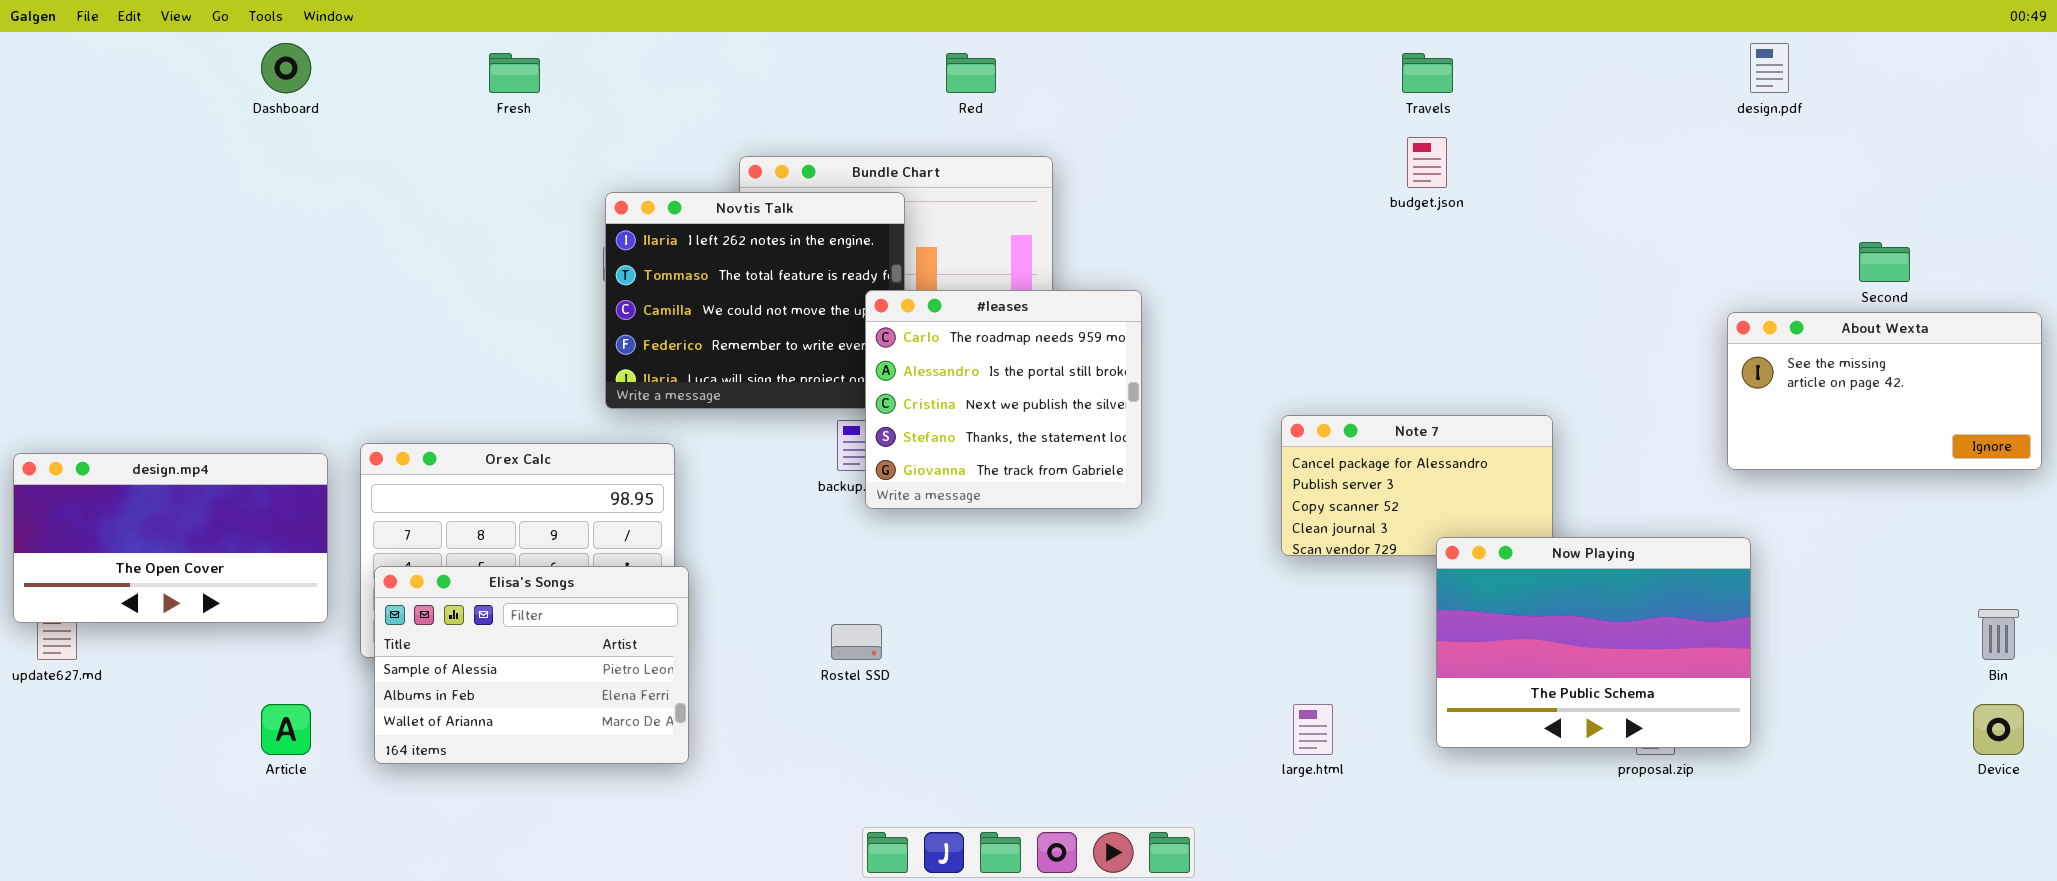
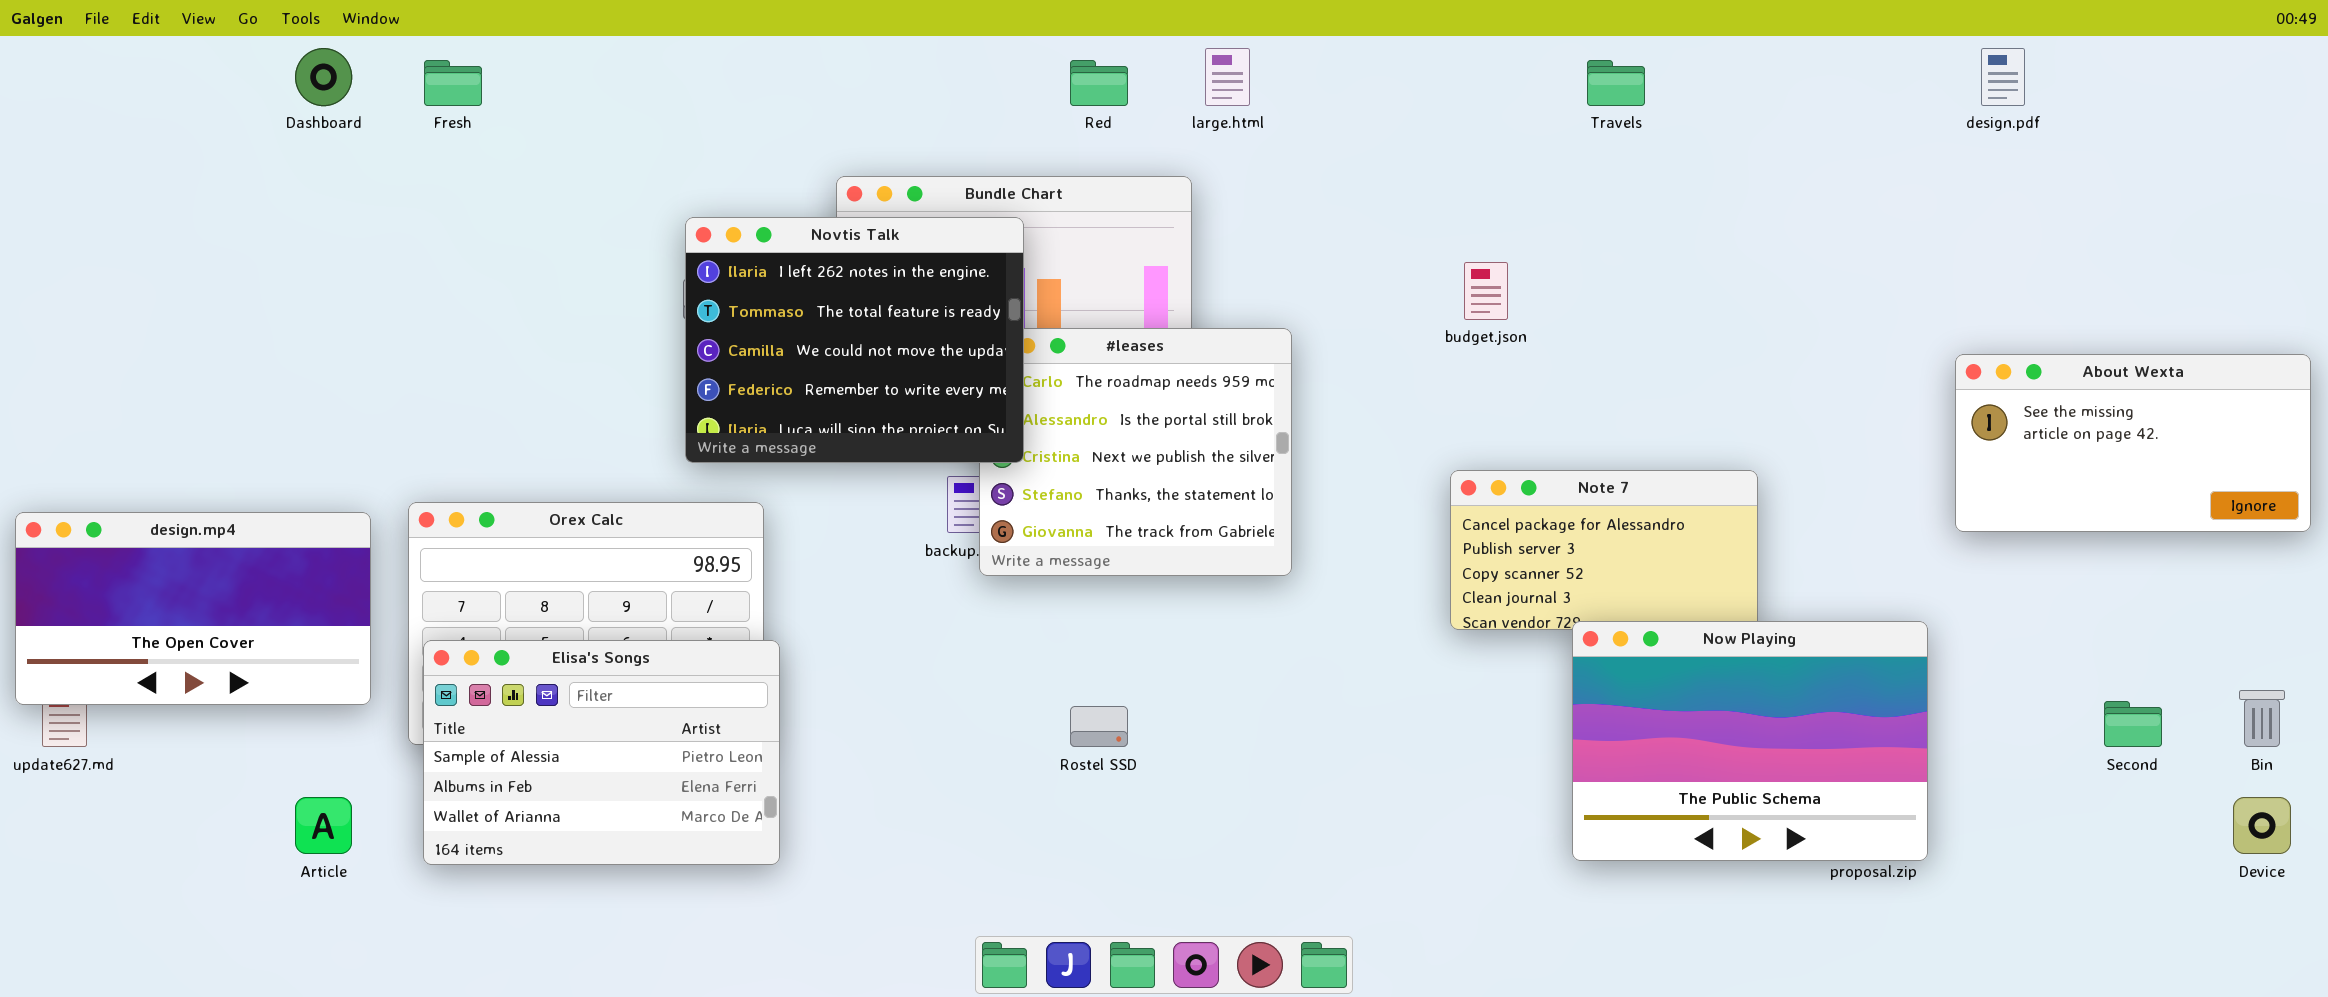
Fresh: [489,53,540,93] -> [424,60,482,106], moved
budget.json: [1407,137,1447,188] -> [1464,262,1508,320], moved
Novtis Talk: [605,192,905,409] -> [685,217,1024,463], raised
Second: [1859,242,1910,282] -> [2104,701,2162,747], moved
Now Playing: [1436,537,1751,748] -> [1572,621,1928,861], moved
Rostel SSD: [831,624,882,660] -> [1070,706,1128,747], moved
large.html: [1293,704,1333,755] -> [1205,48,1250,106], moved

